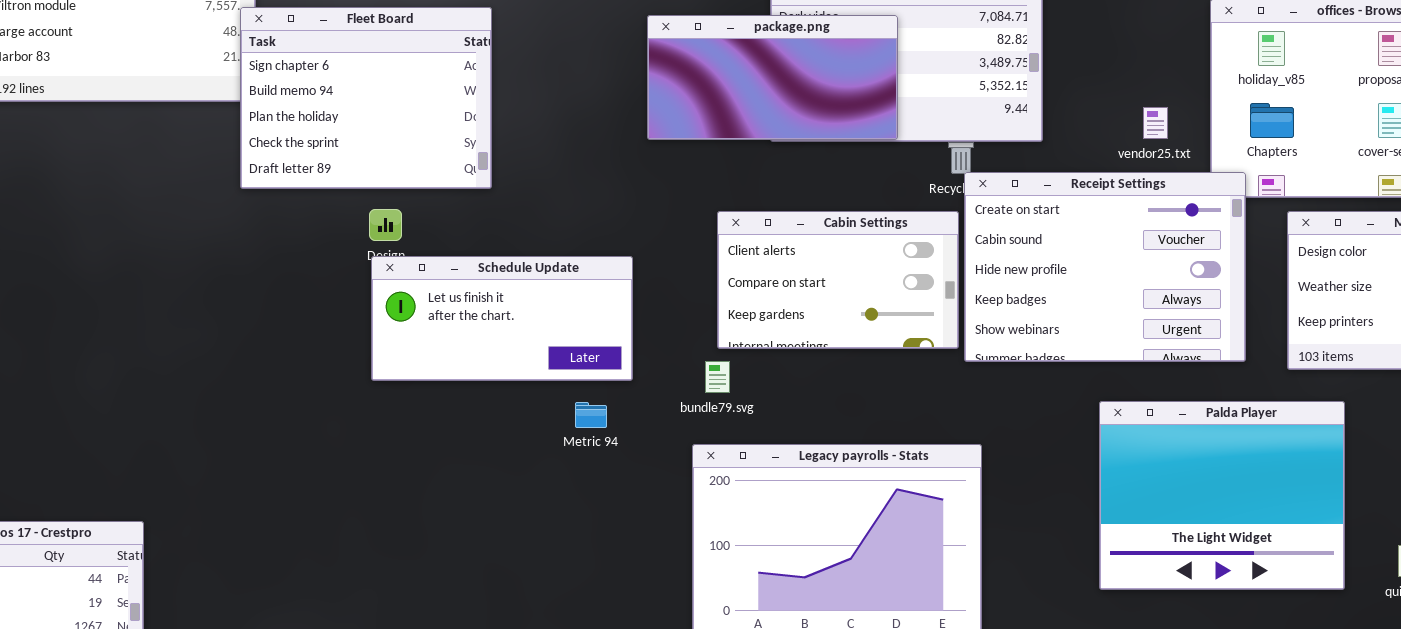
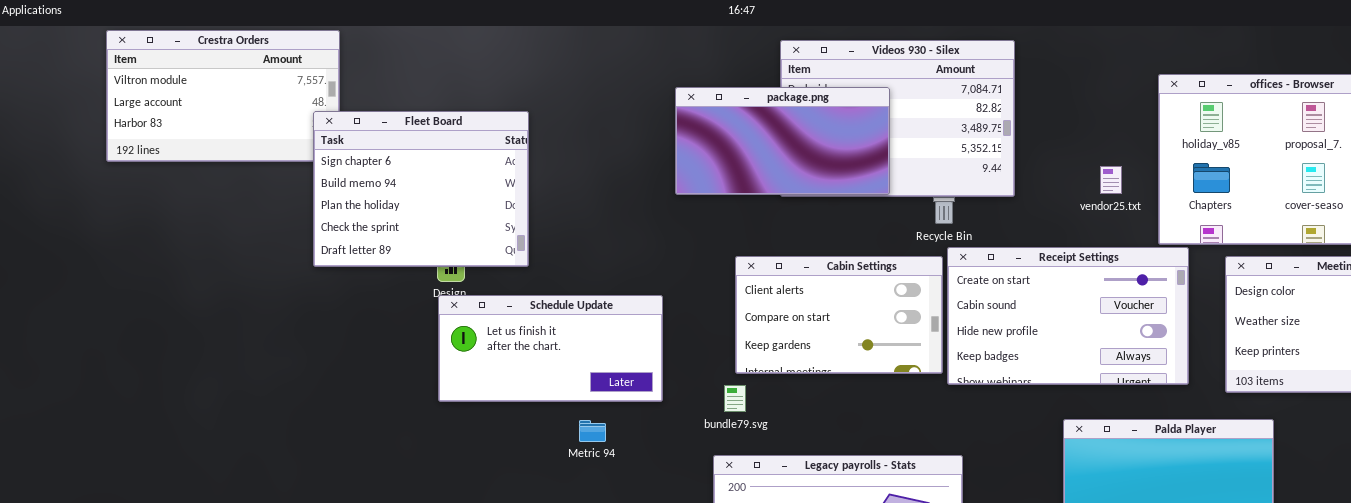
Fleet Board: [240,7,492,189] -> [313,111,529,267], moved
Receipt Settings: [964,172,1246,362] -> [947,247,1189,385], resized
Metric 94: [575,402,607,428] -> [579,420,606,442], moved

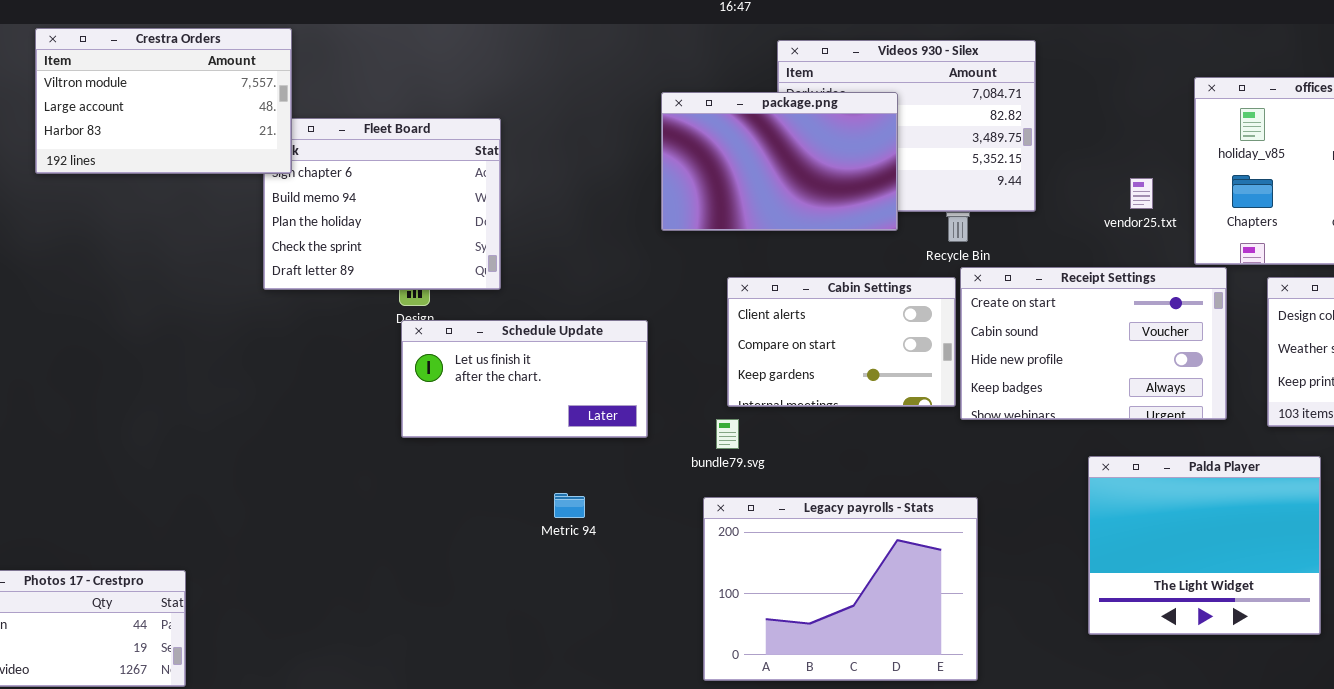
Crestra Orders: [106,30,340,162] -> [35,28,292,174], raised
package.png: [675,87,890,195] -> [661,92,898,231], resized
Metric 94: [579,420,606,442] -> [554,493,585,518], moved

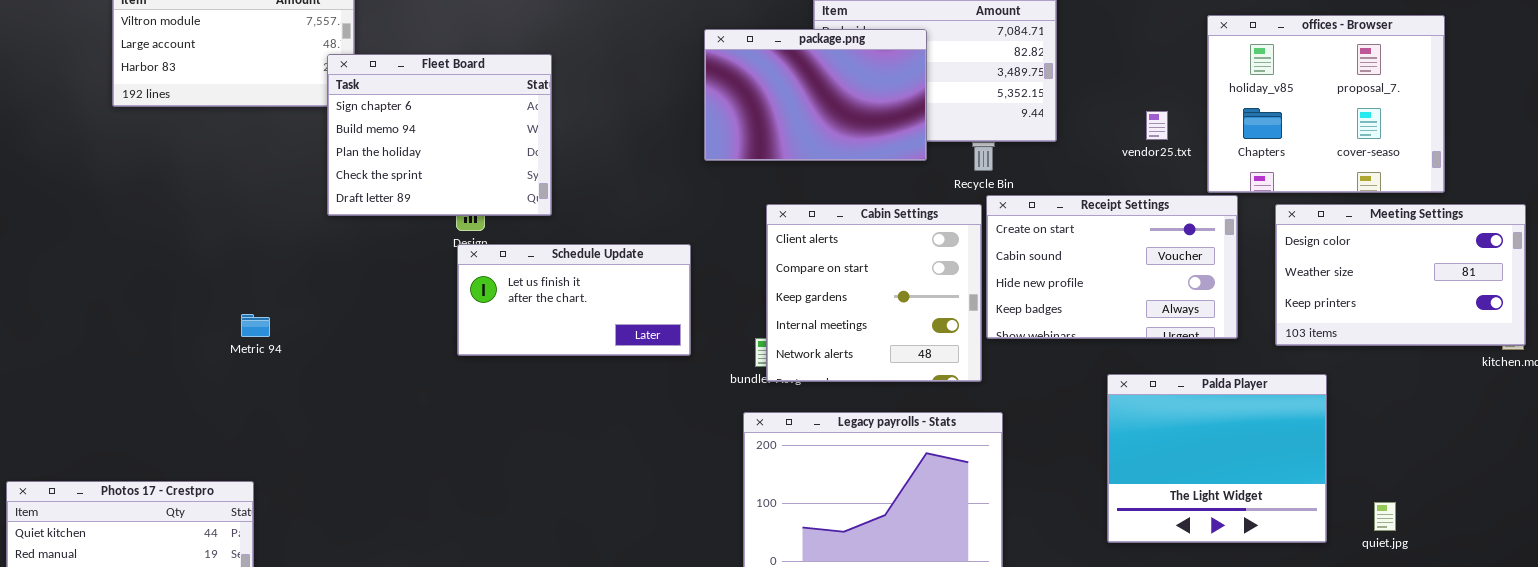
Fleet Board: [263,118,501,290] -> [327,54,552,216], raised
Cabin Settings: [727,277,956,407] -> [766,204,982,382], resized
Metric 94: [554,493,585,518] -> [241,314,270,337], moved

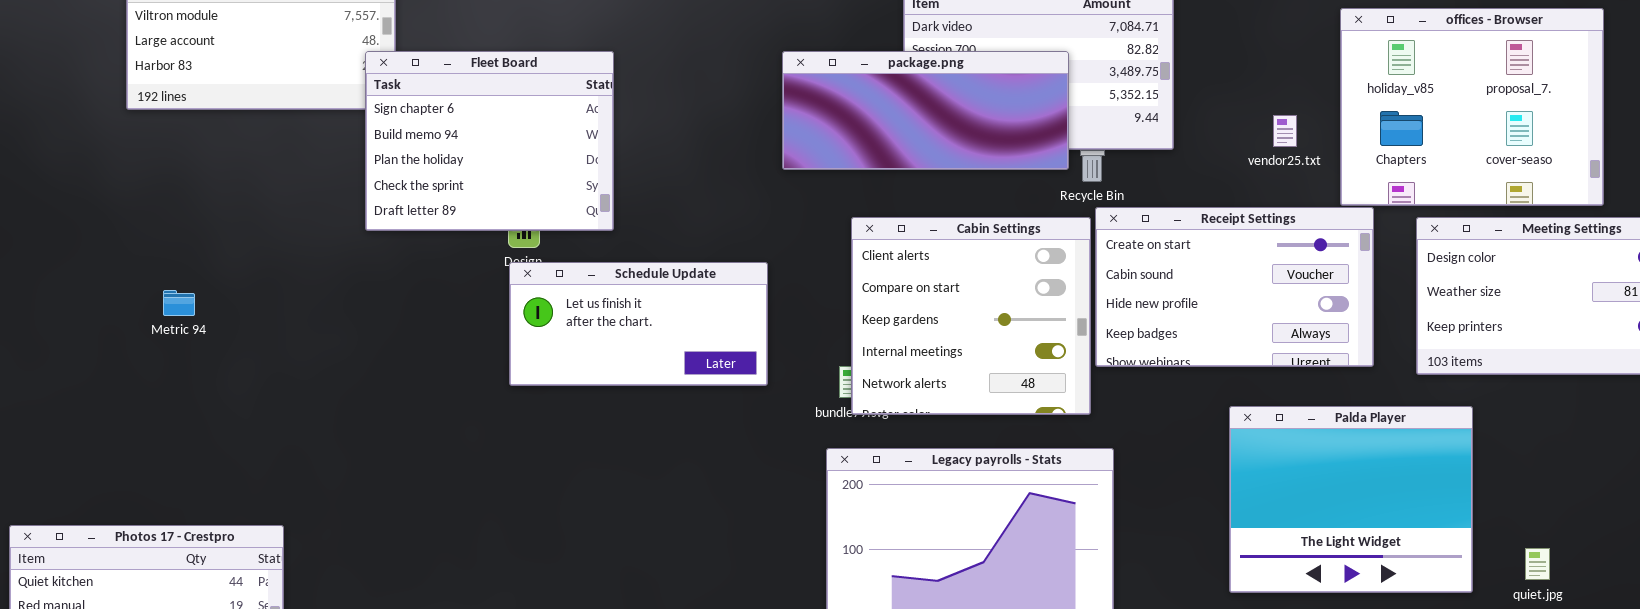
package.png: [704,29,927,161] -> [782,51,1069,170], resized
Metric 94: [241,314,270,337] -> [163,290,195,316], moved

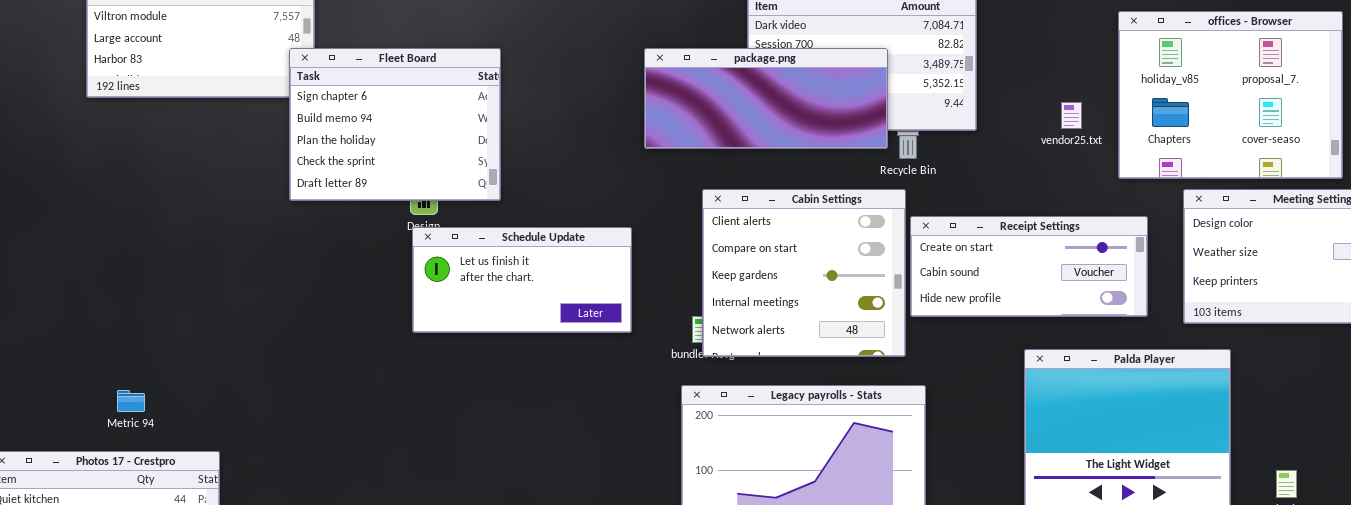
Receipt Settings: [1095,207,1374,367] -> [910,216,1148,317], resized
Metric 94: [163,290,195,316] -> [117,390,145,412], moved

